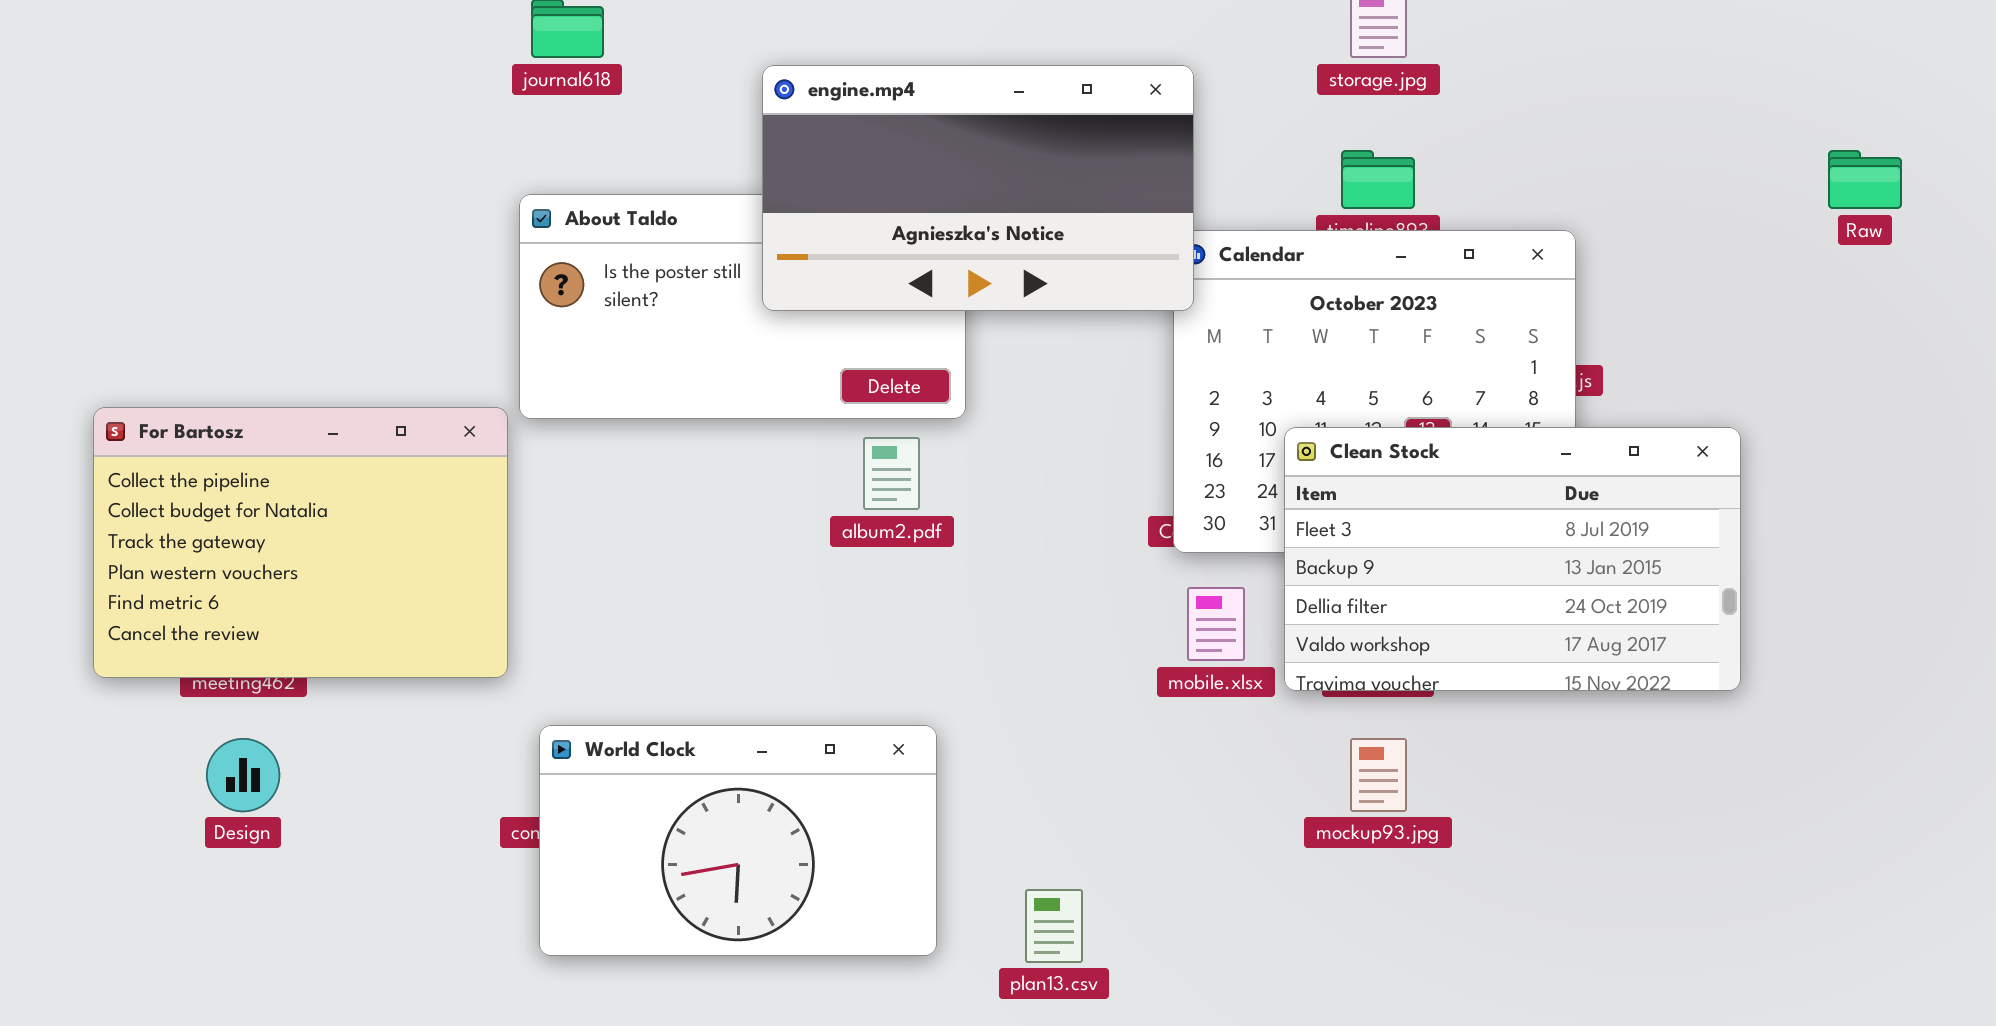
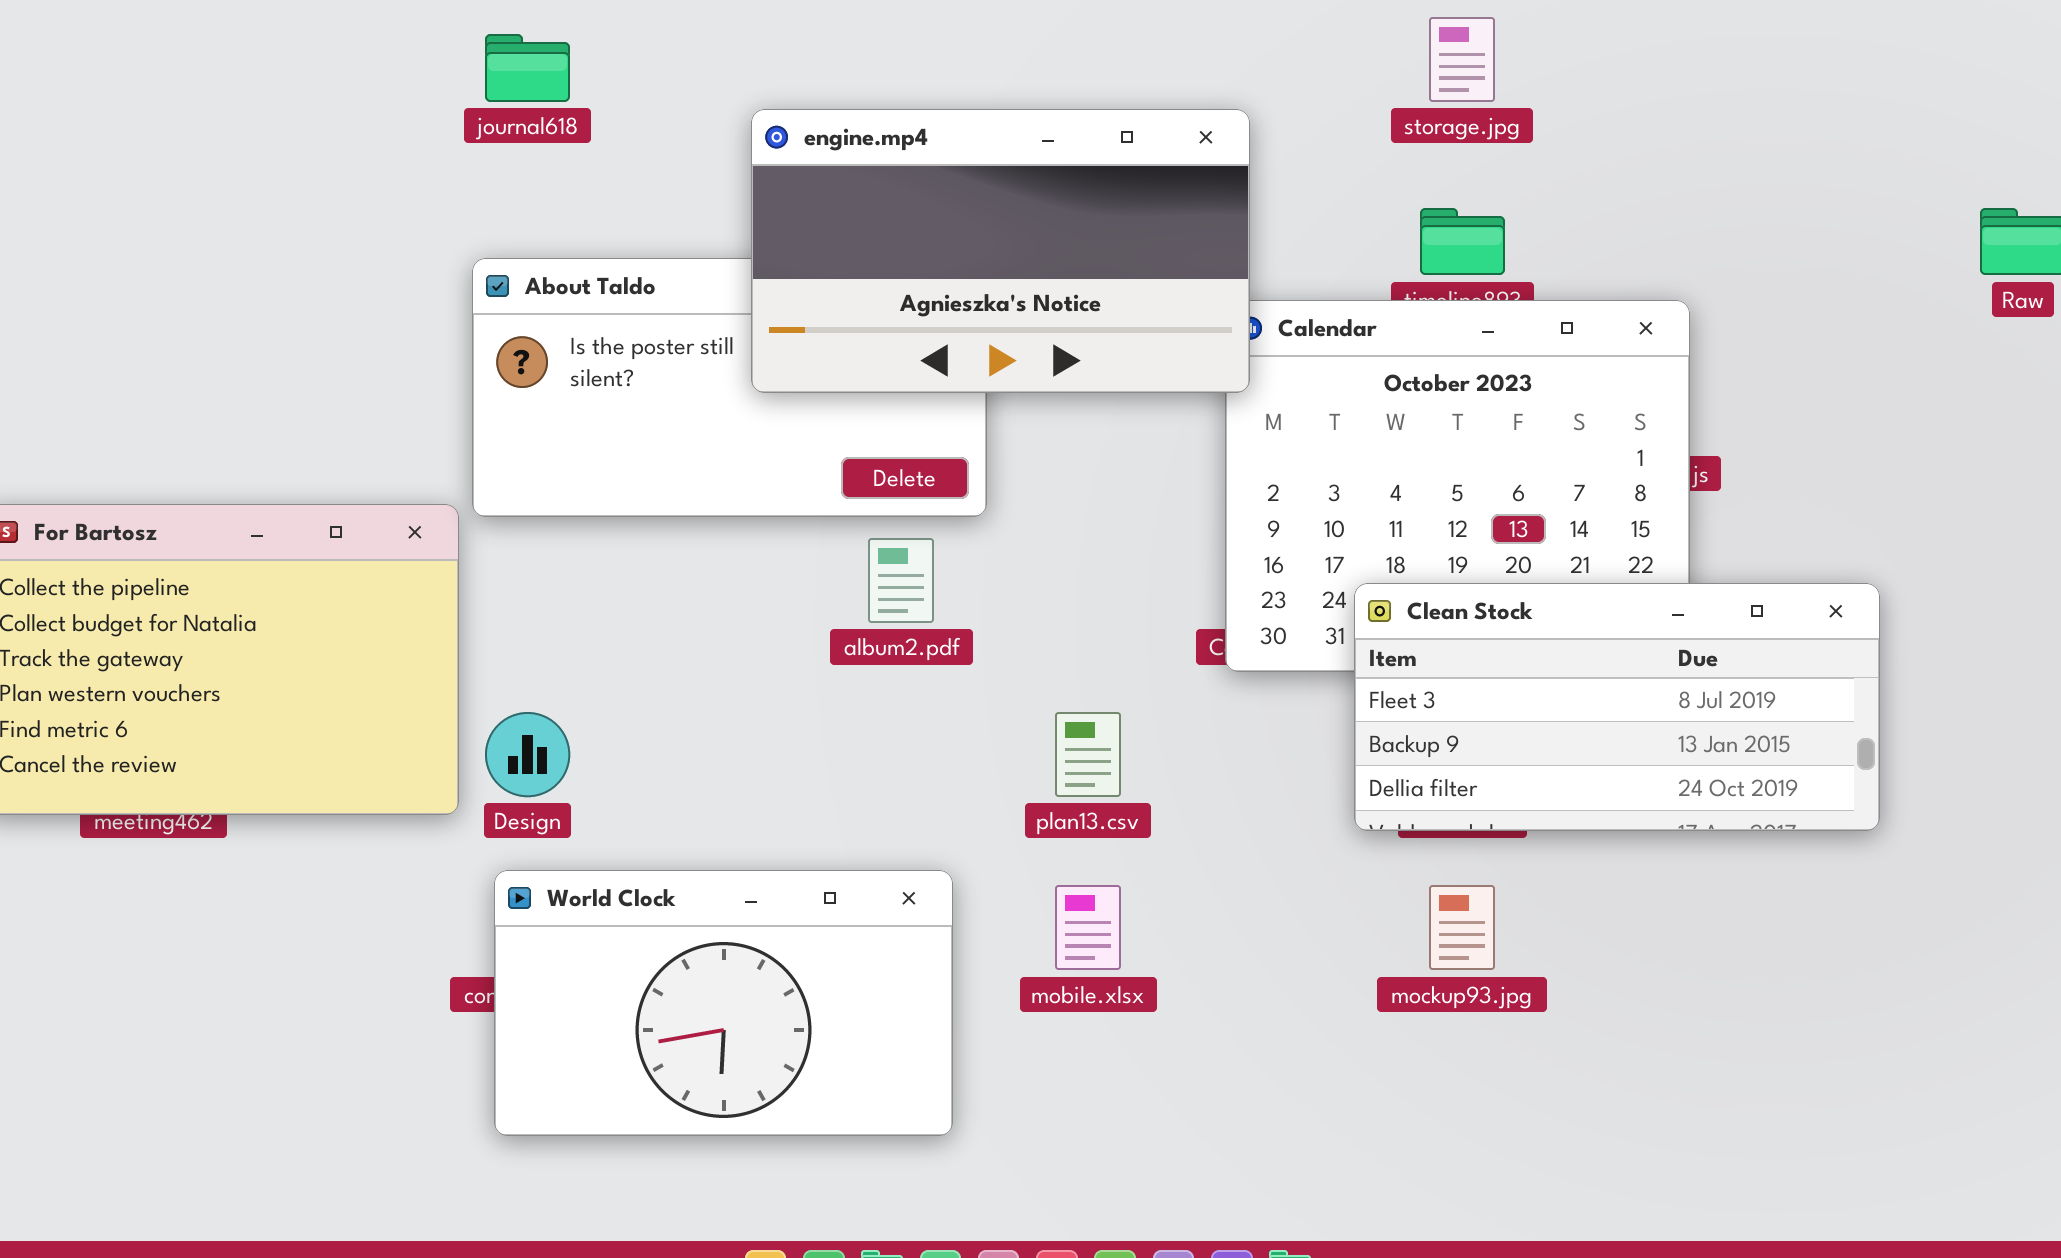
Clean Stock: [1284,427,1741,691] -> [1354,583,1880,831], resized
mobile.xlsx: [1187,587,1245,661] -> [1055,885,1121,970], moved
Design: [206,738,280,812] -> [485,712,570,797], moved
plan13.csv: [1025,889,1083,963] -> [1055,712,1121,797], moved

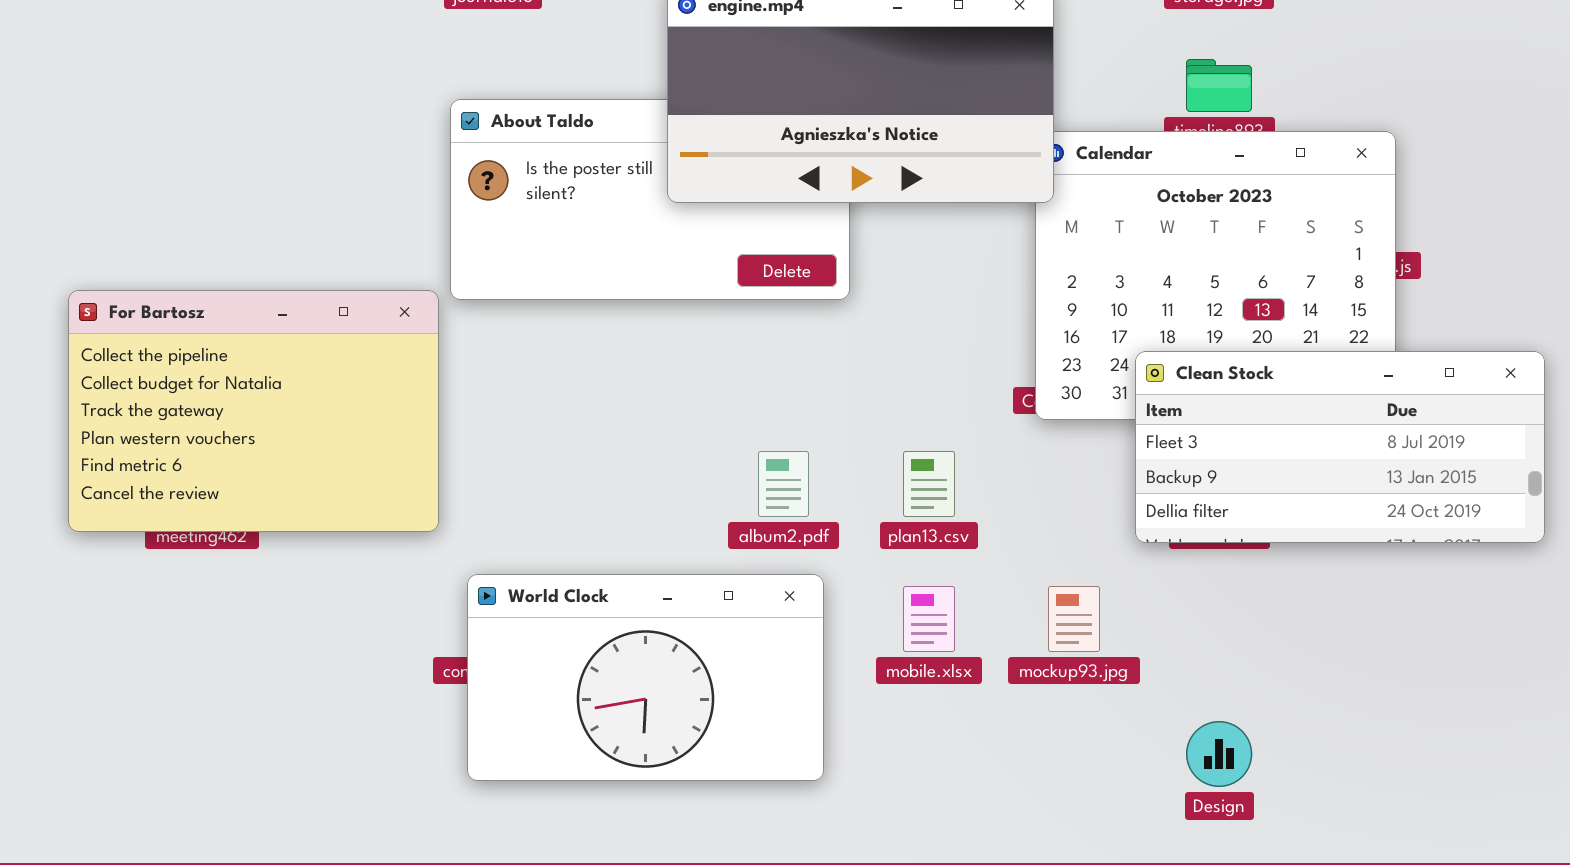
album2.pdf: [868,538,934,623] -> [758,451,809,517], moved
Design: [485,712,570,797] -> [1186,721,1252,787], moved
mockup93.jpg: [1429,885,1495,970] -> [1048,586,1100,652], moved

